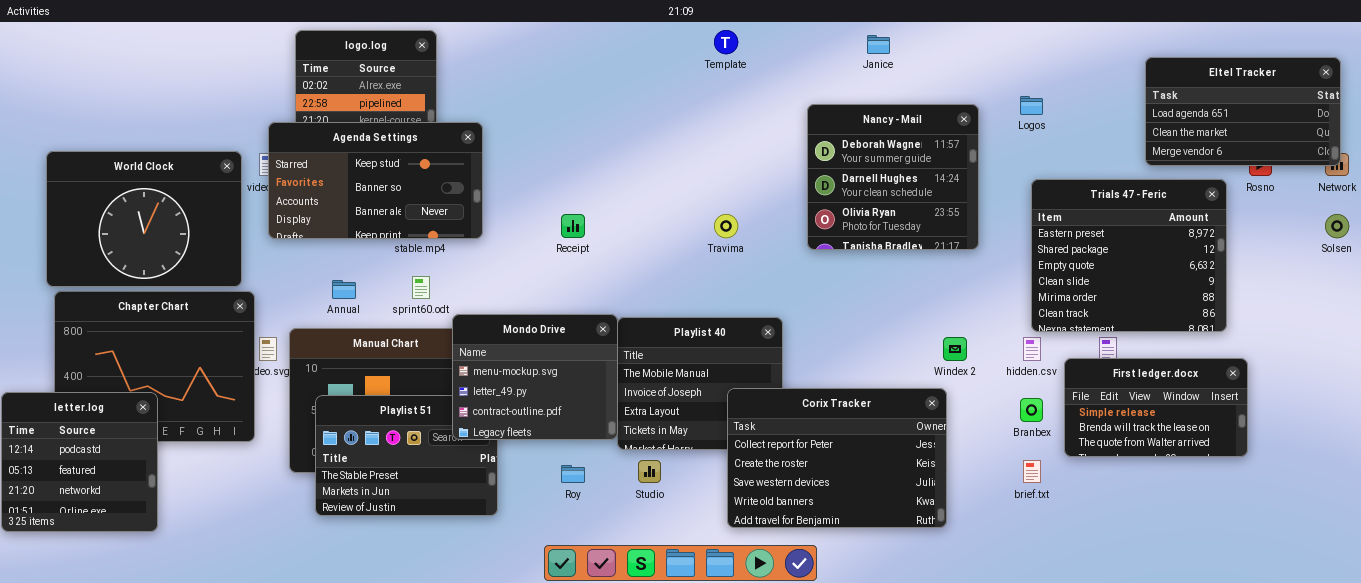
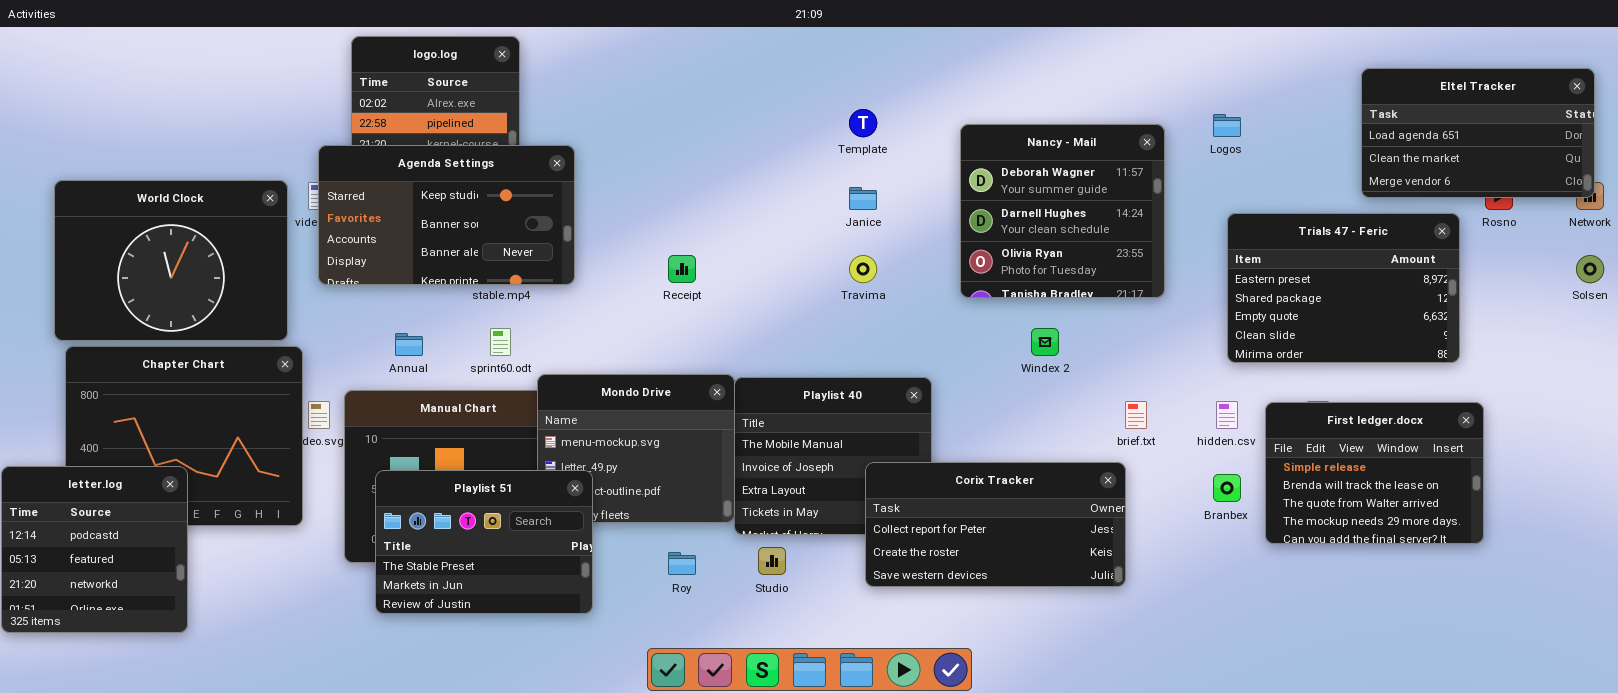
Template: [714,30,738,54] -> [849,109,877,137], moved
Janice: [867,35,890,54] -> [849,187,877,210], moved
Trials 47 - Feric: [1031,179,1227,332] -> [1227,213,1460,363], resized
Windex 2: [943,337,967,361] -> [1031,328,1059,356], moved
First ledger.docx: [1064,358,1248,457] -> [1265,402,1484,544], resized
Corix Tracker: [727,388,947,528] -> [865,462,1126,587], resized
Playlist 51: [315,395,498,516] -> [375,470,593,614], raised
brief.txt: [1023,460,1041,483] -> [1125,401,1147,429], moved

